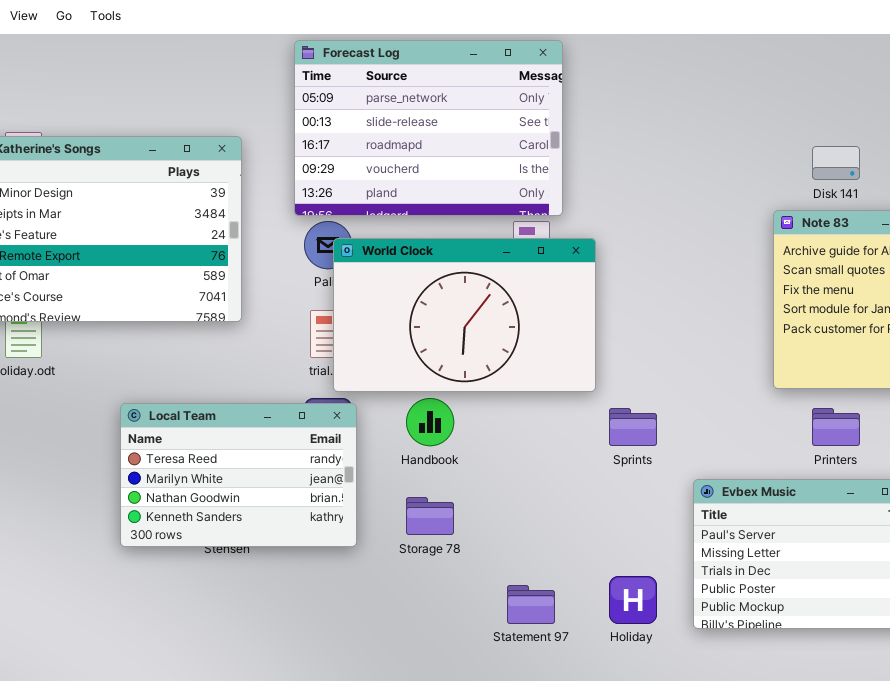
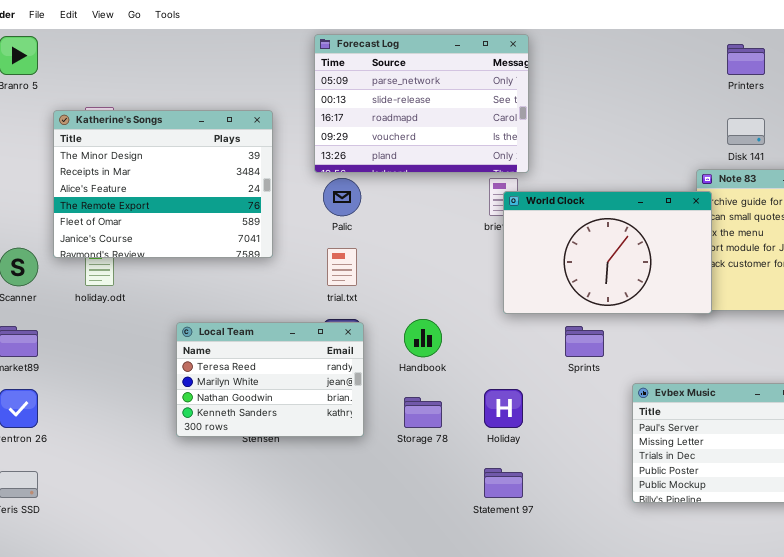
World Clock: [333,238,596,392] -> [503,191,712,314], moved
Printers: [812,408,860,446] -> [727,44,765,75], moved
Holiday: [609,576,657,624] -> [484,389,523,428], moved

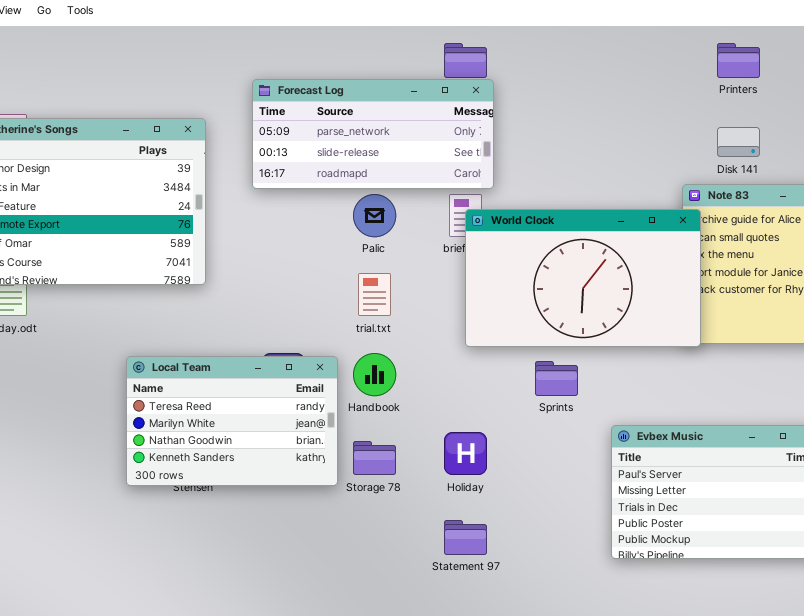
Forecast Log: [314,34,529,173] -> [252,79,494,189], resized
Palic: [323,178,361,216] -> [353,194,396,237], moved
trial.txt: [327,248,357,286] -> [358,273,391,316], moved
Local Team: [176,322,364,437] -> [126,356,338,486], moved

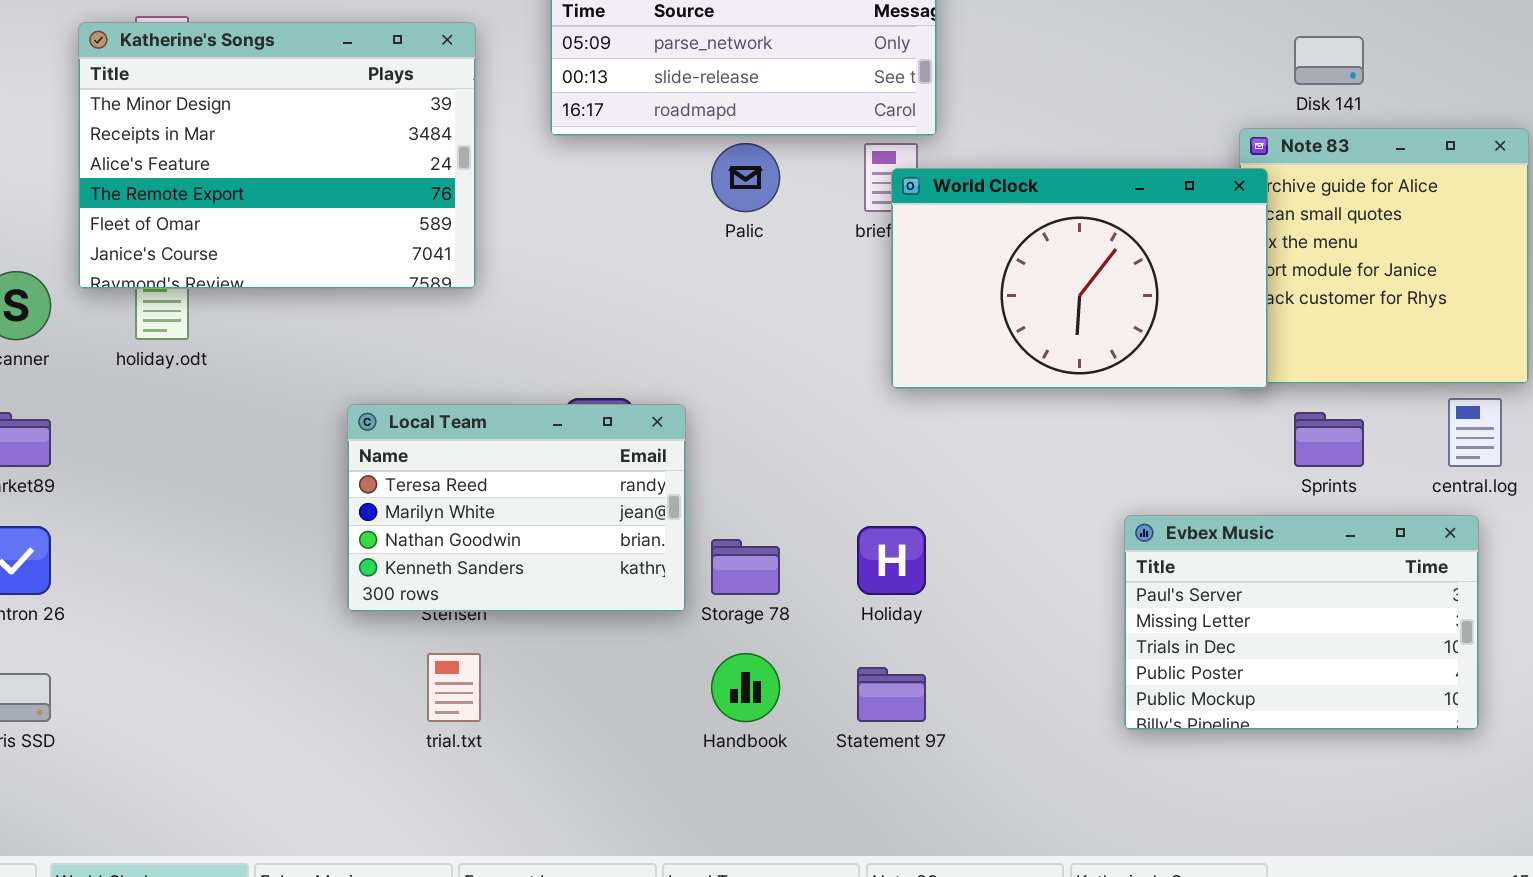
trial.txt: [358,273,391,316] -> [427,653,481,722], moved
Handbook: [353,353,396,396] -> [711,653,780,722], moved
Sprints: [535,361,578,396] -> [1294,412,1364,467], moved

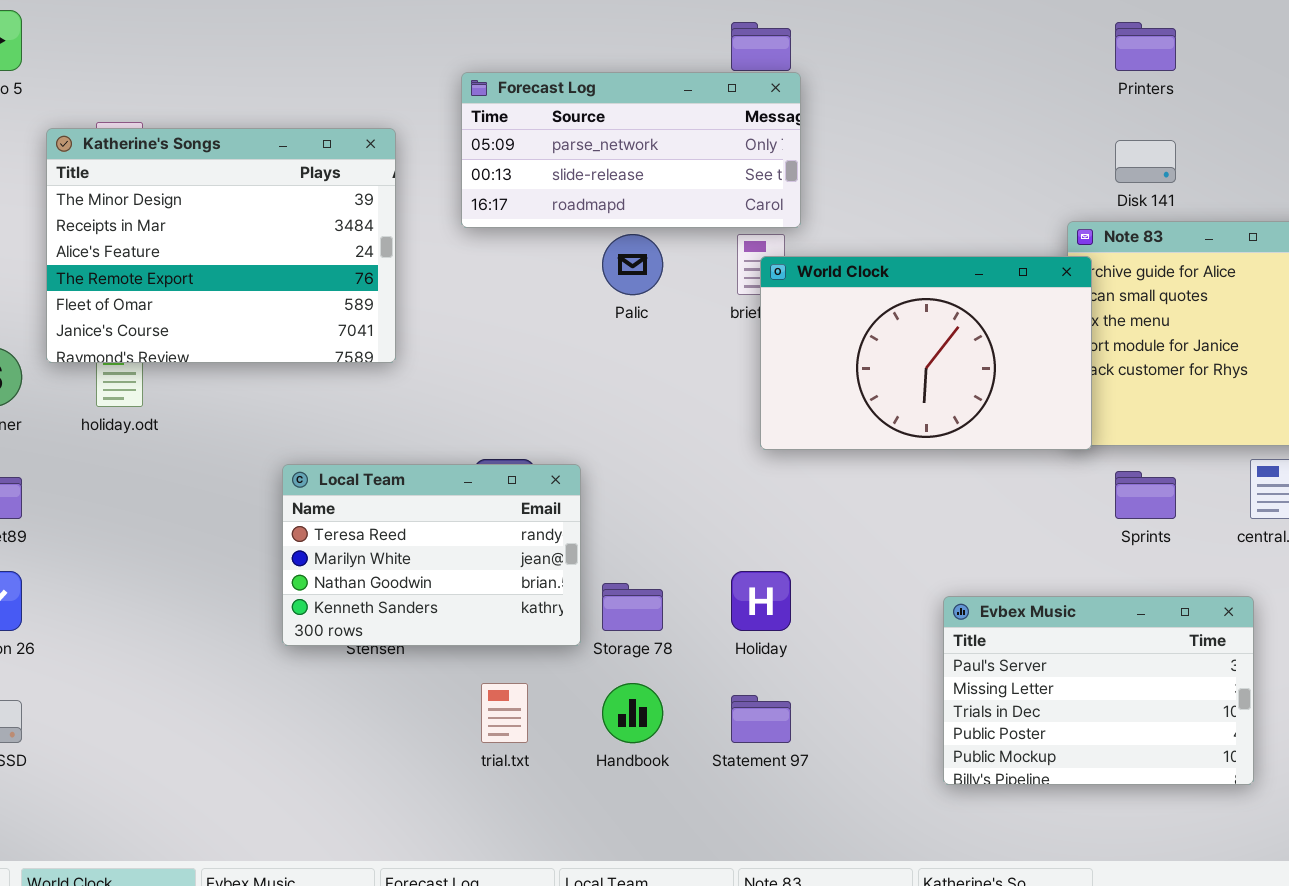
Evbex Music: [1124,515,1479,730] -> [943,596,1254,785], moved
trial.txt: [427,653,481,722] -> [481,683,528,743], moved

